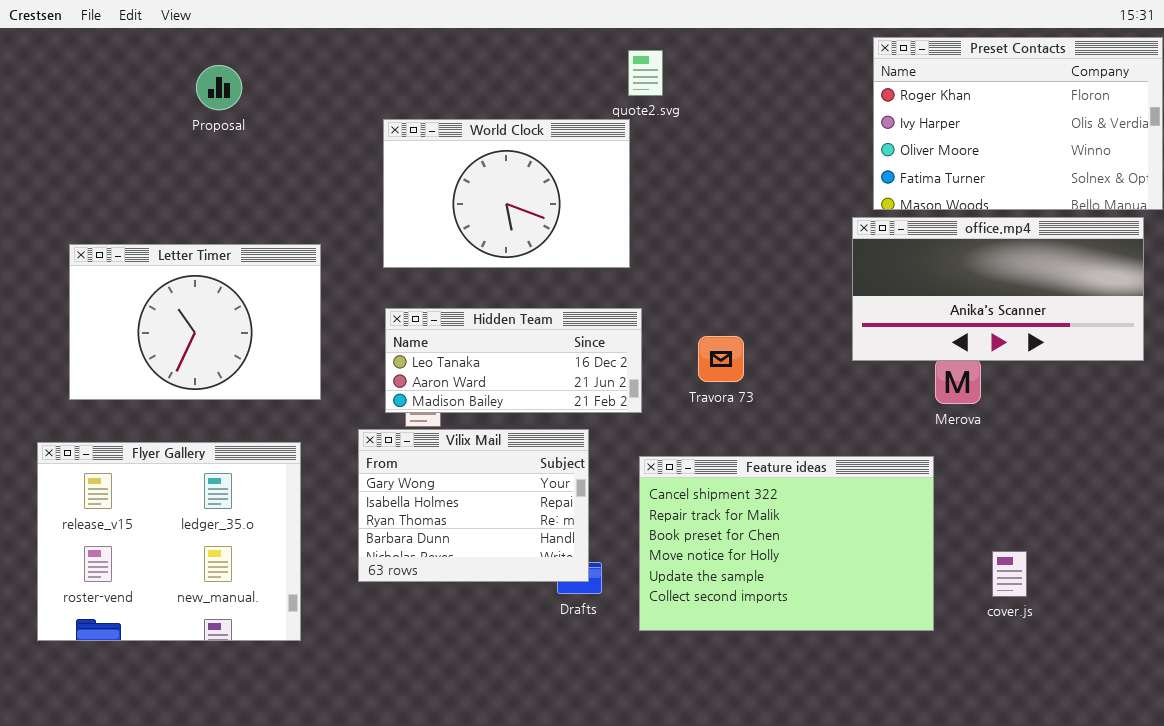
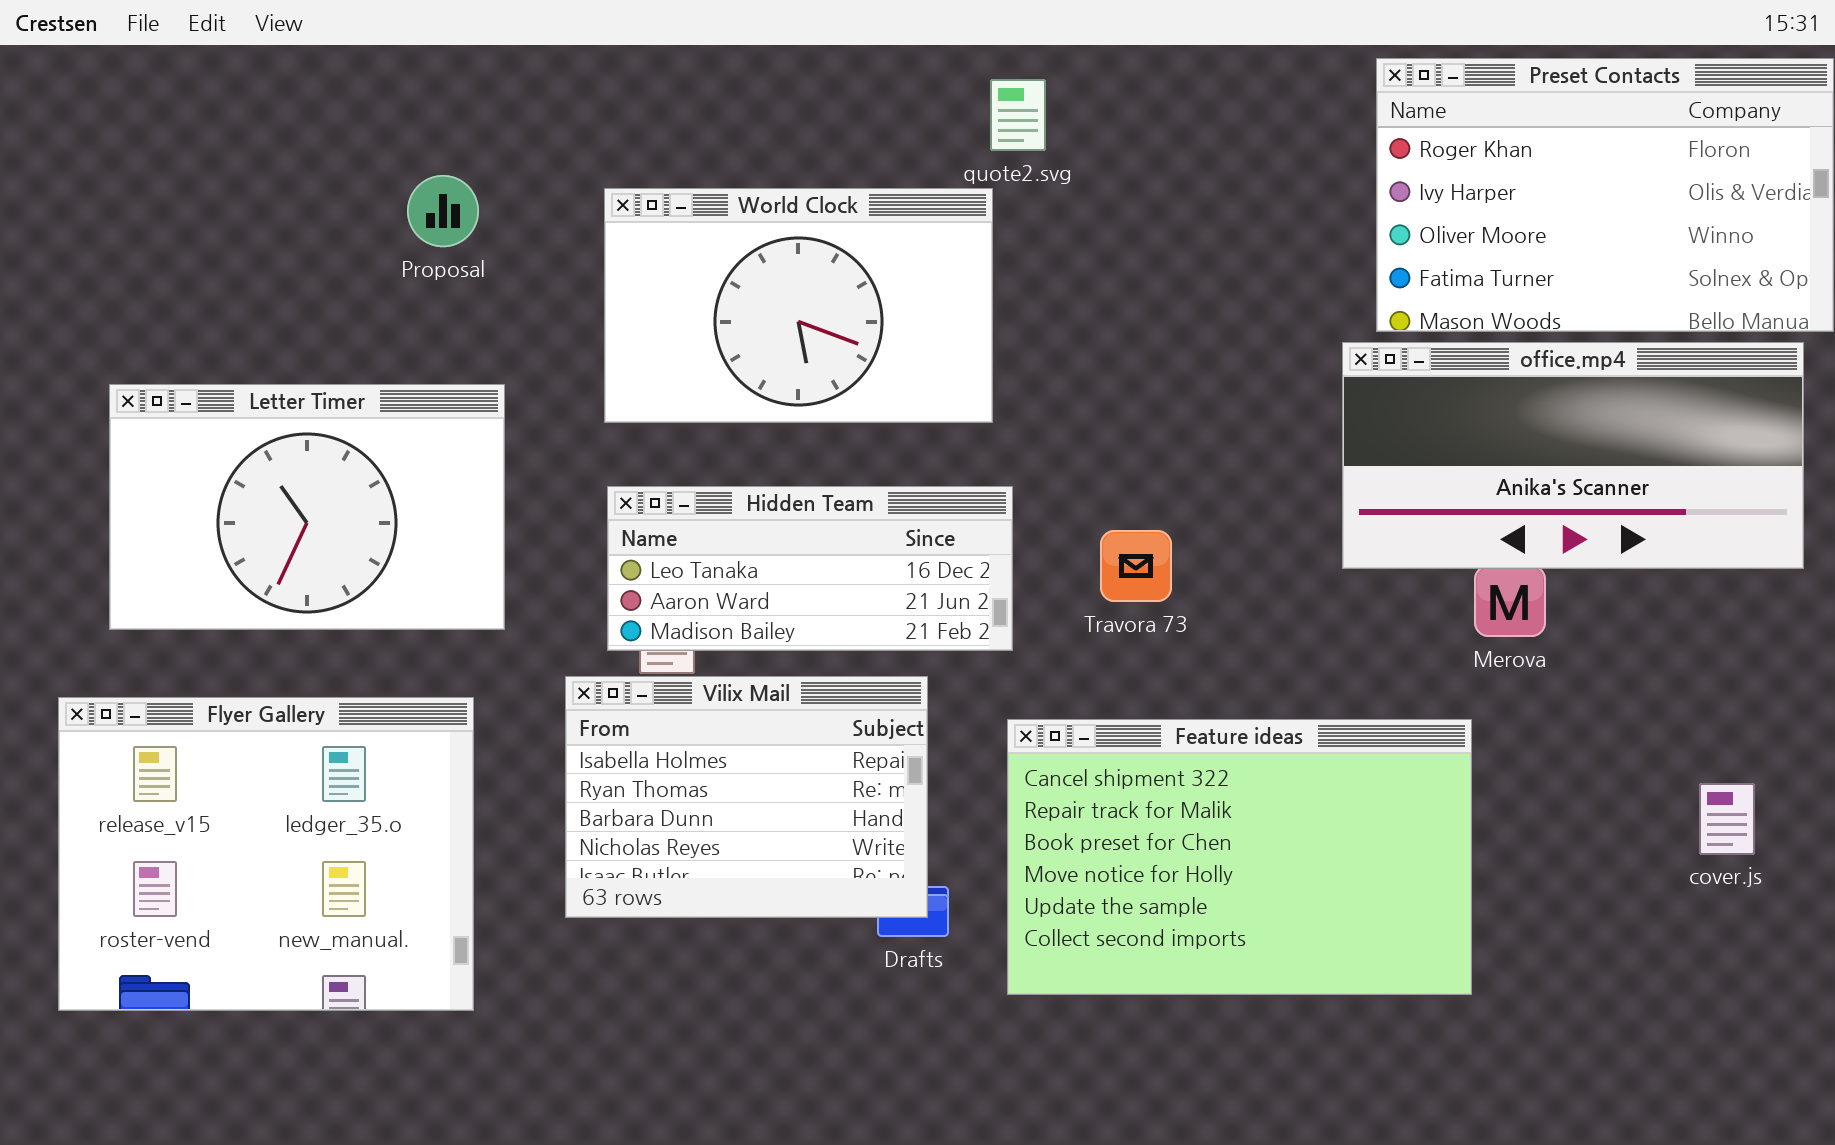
Proposal: [196,65,242,110] -> [407,175,479,247], moved
Vilix Mail: [358,429,589,582] -> [565,676,928,918], scrolled down 1 row
cover.js: [992,551,1027,597] -> [1699,783,1755,855], moved

